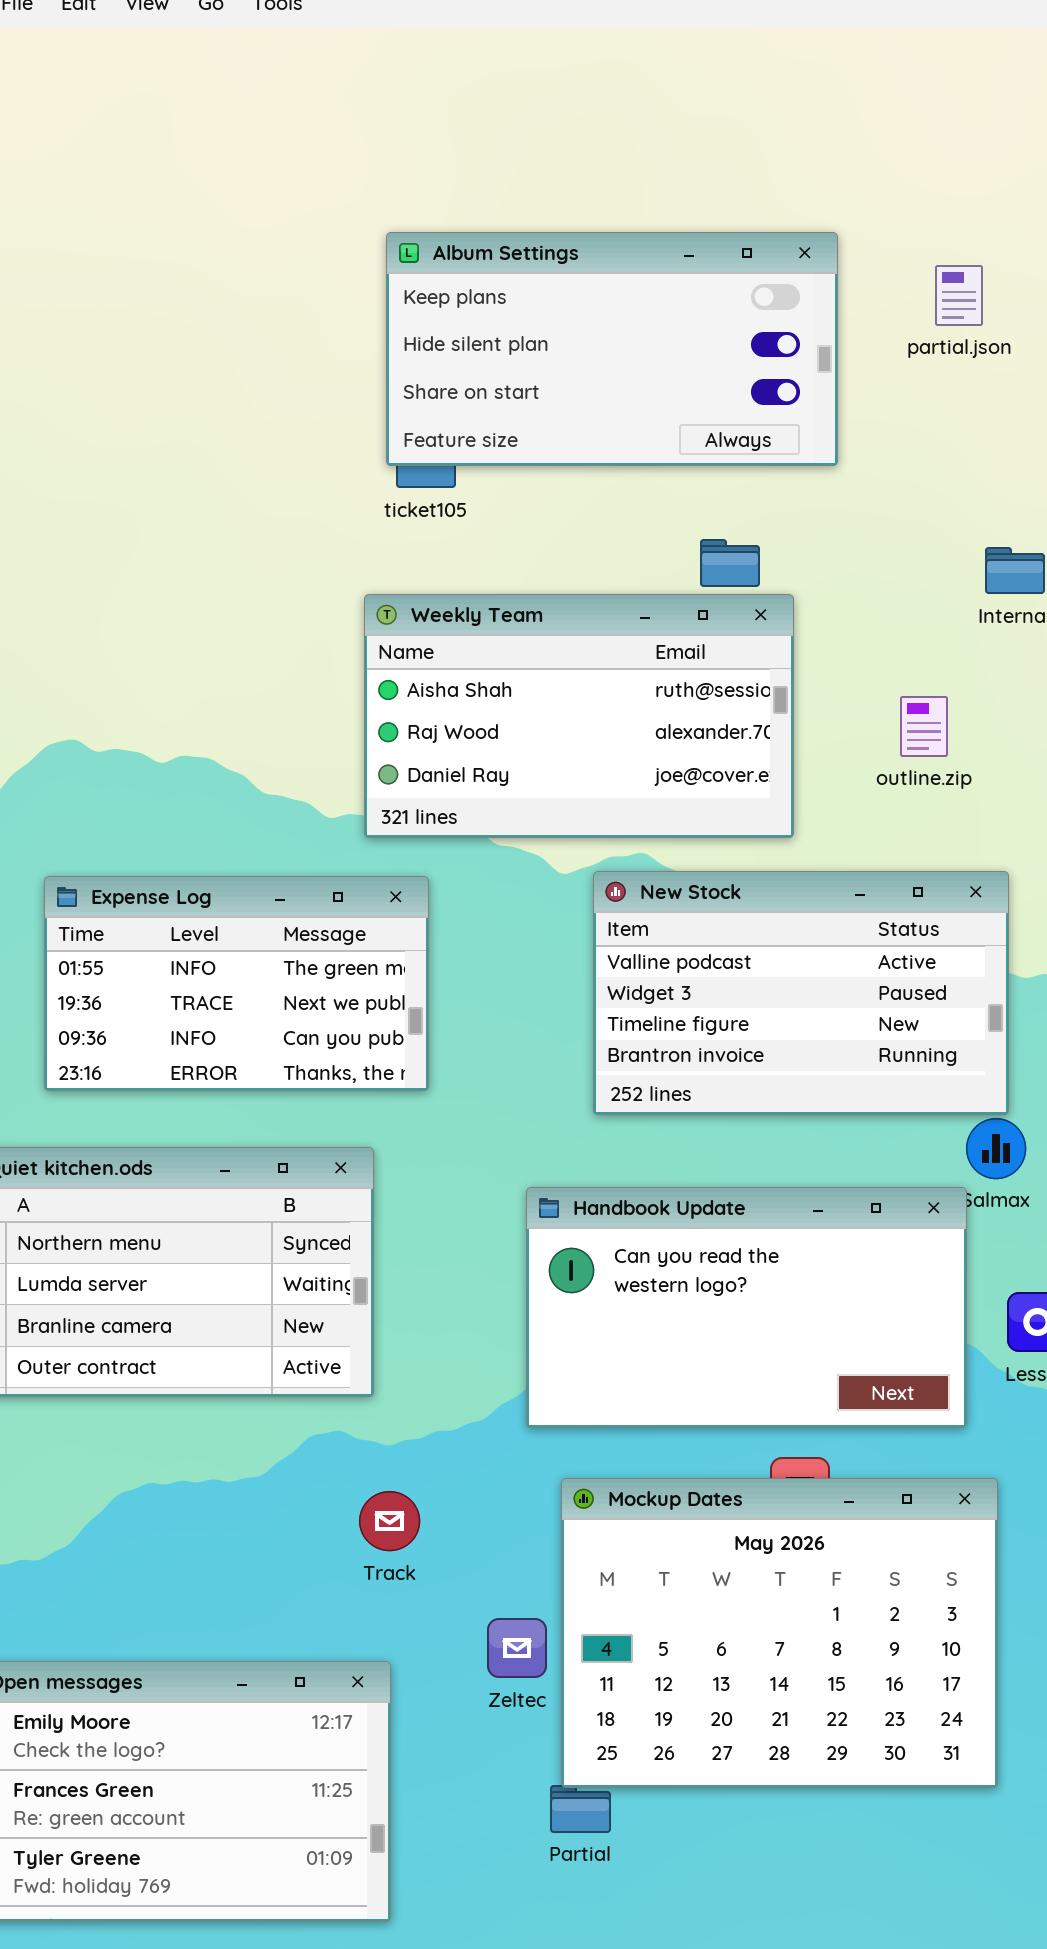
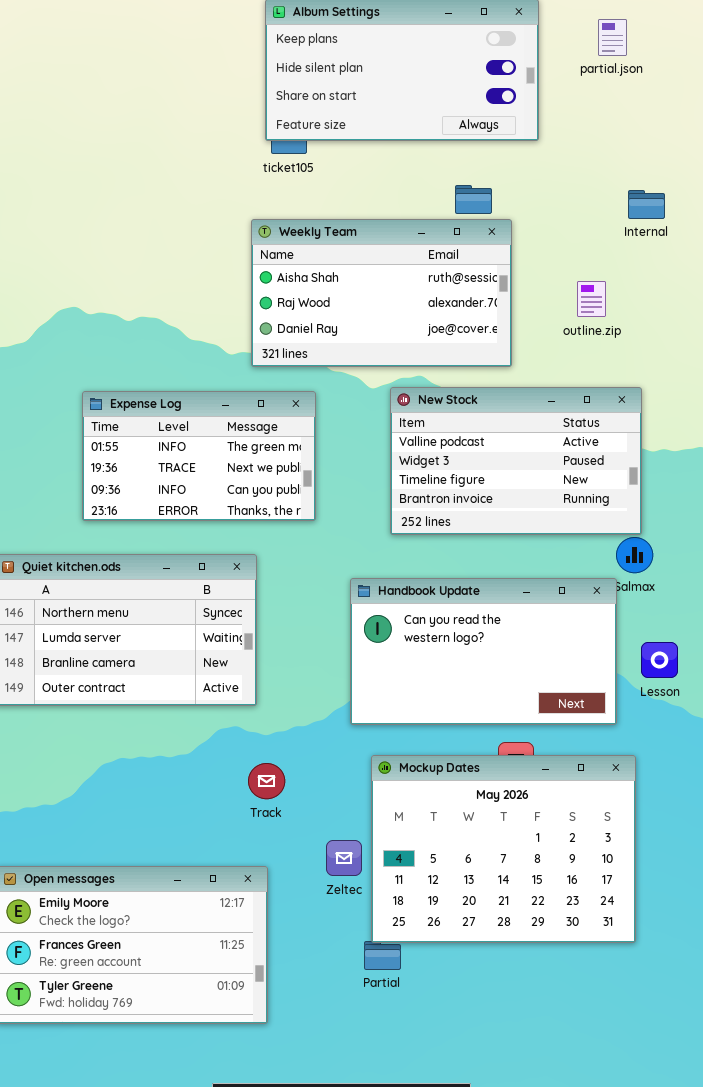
Expense Log: [44,876,429,1091] -> [82,391,316,521], moved

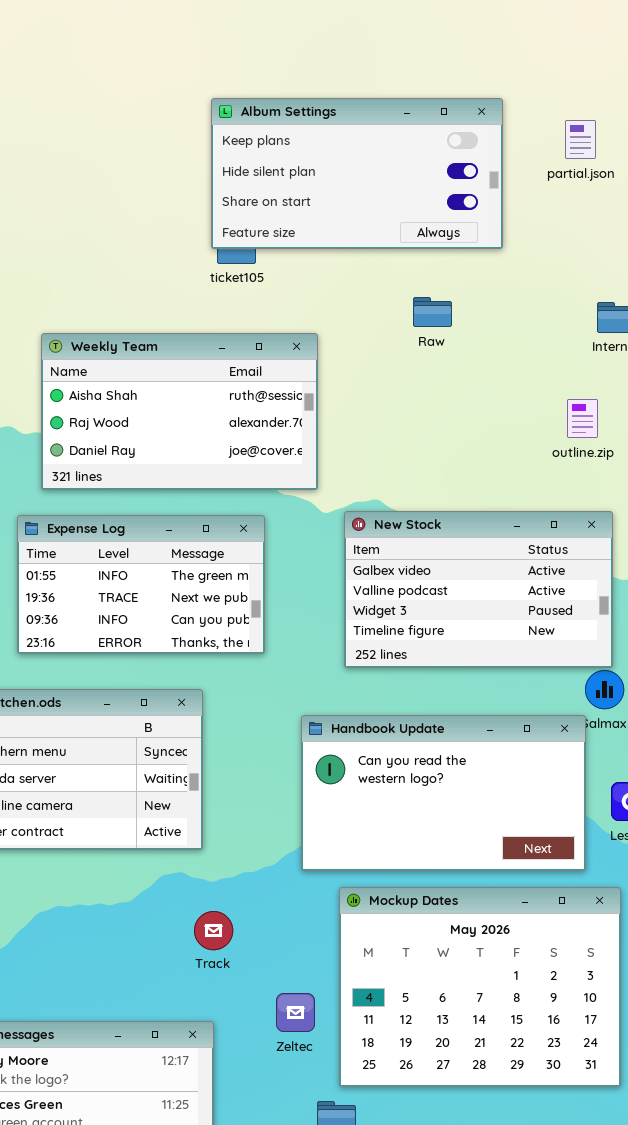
Weekly Team: [251,219,512,367] -> [41,333,318,490], moved
outline.zip: [577,281,606,317] -> [567,399,598,438], moved
New Stock: [390,387,642,535] -> [344,511,613,668], scrolled up 1 row
Mockup Dates: [371,755,636,943] -> [339,887,621,1087], moved

